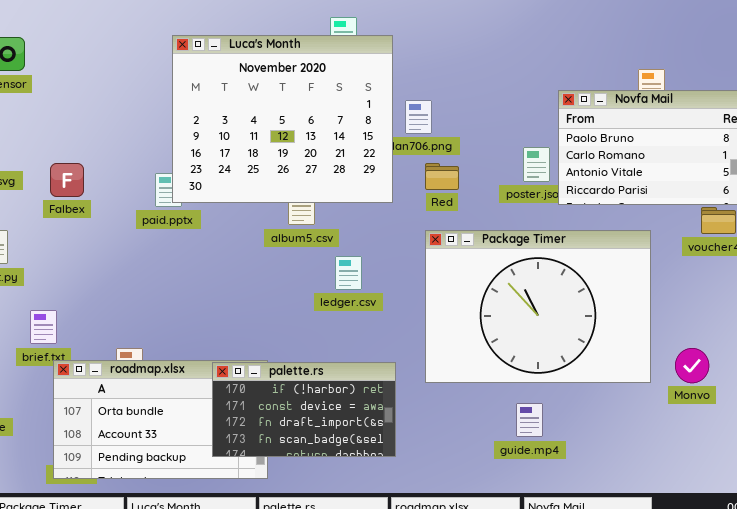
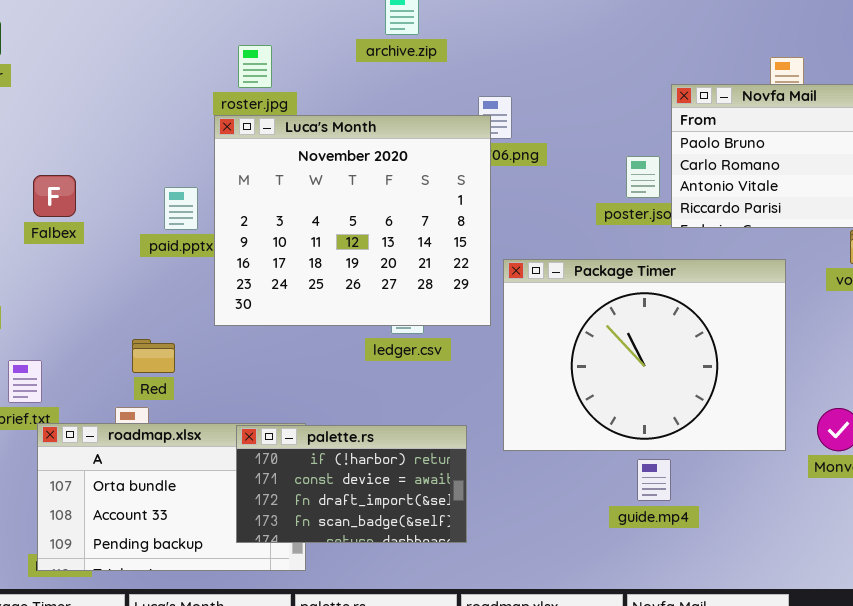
Luca's Month: [172,35,393,203] -> [214,115,491,326], moved
Red: [425,163,459,190] -> [132,339,175,373], moved
guide.mp4: [516,403,543,437] -> [637,459,671,501], moved

